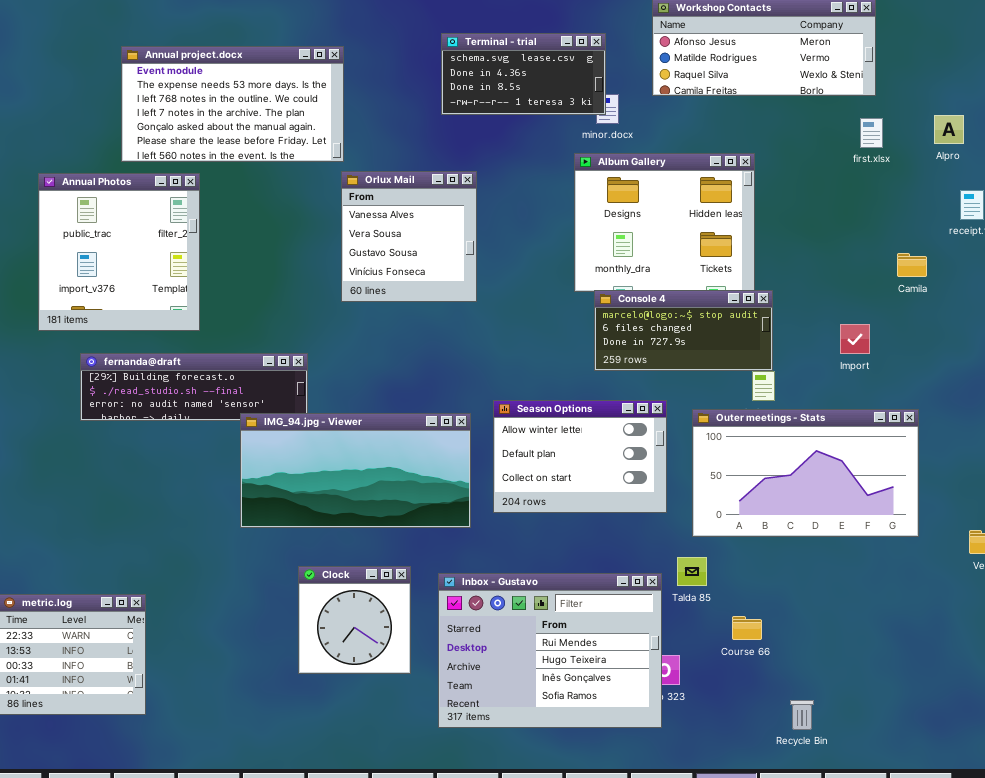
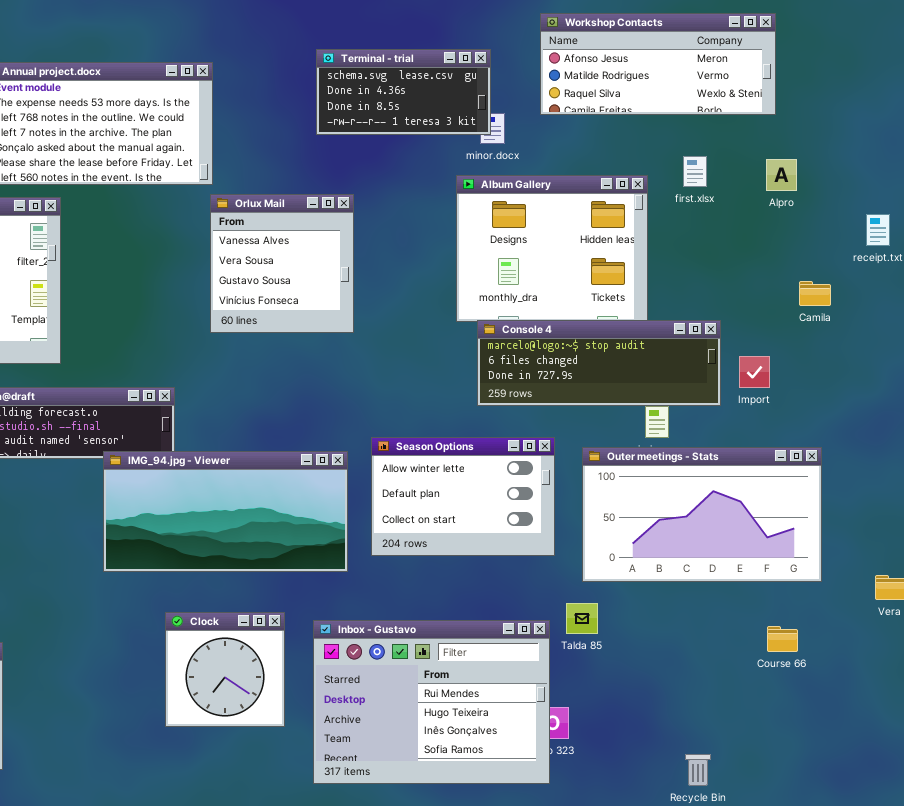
Alpro: [934,115,964,144] -> [766,159,797,191], moved
first.xlsx: [860,118,883,148] -> [683,156,707,187], moved
Console 4: [594,290,773,371] -> [477,320,721,406], resized
Course 66: [732,616,762,640] -> [767,626,798,652], moved

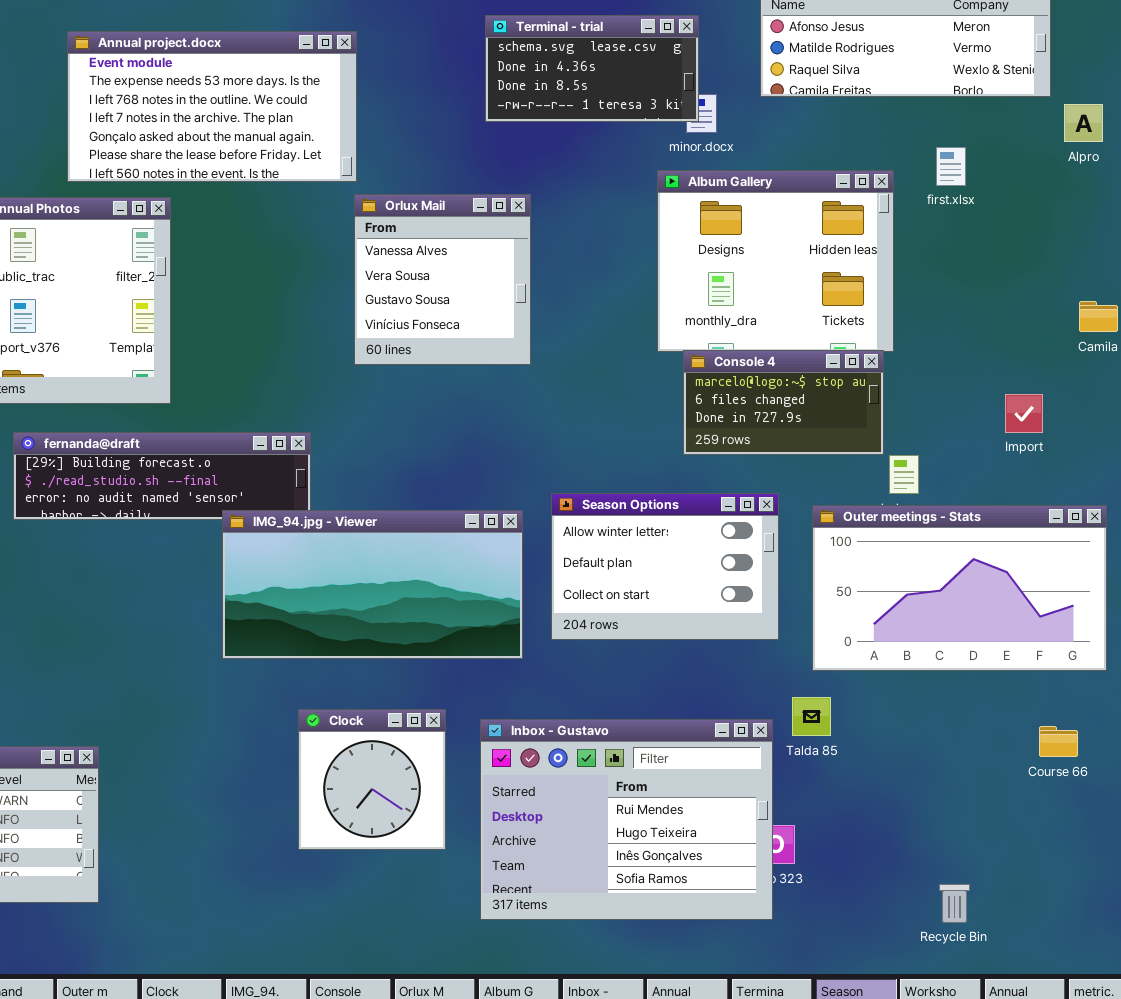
Alpro: [766,159,797,191] -> [1064,104,1103,142], moved
Console 4: [477,320,721,406] -> [683,350,884,455], resized

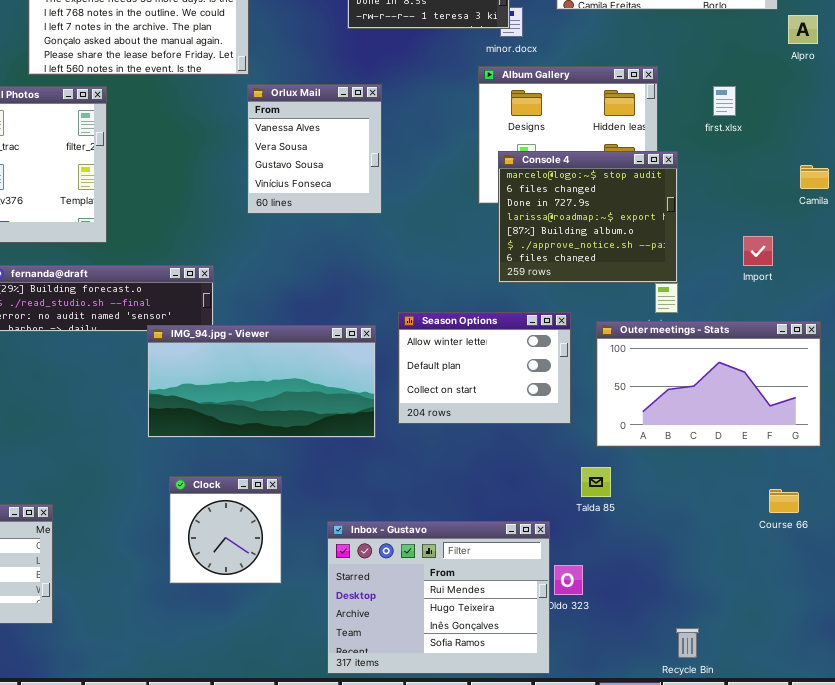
first.xlsx: [936,147,966,186] -> [713,86,736,116], moved
Console 4: [683,350,884,455] -> [498,151,678,283], resized
Clock: [298,709,446,850] -> [169,476,282,584], moved
Inbox - Gustavo: [480,719,773,920] -> [327,521,550,674], moved
Recycle Bin: [939,884,970,923] -> [676,628,699,658], moved

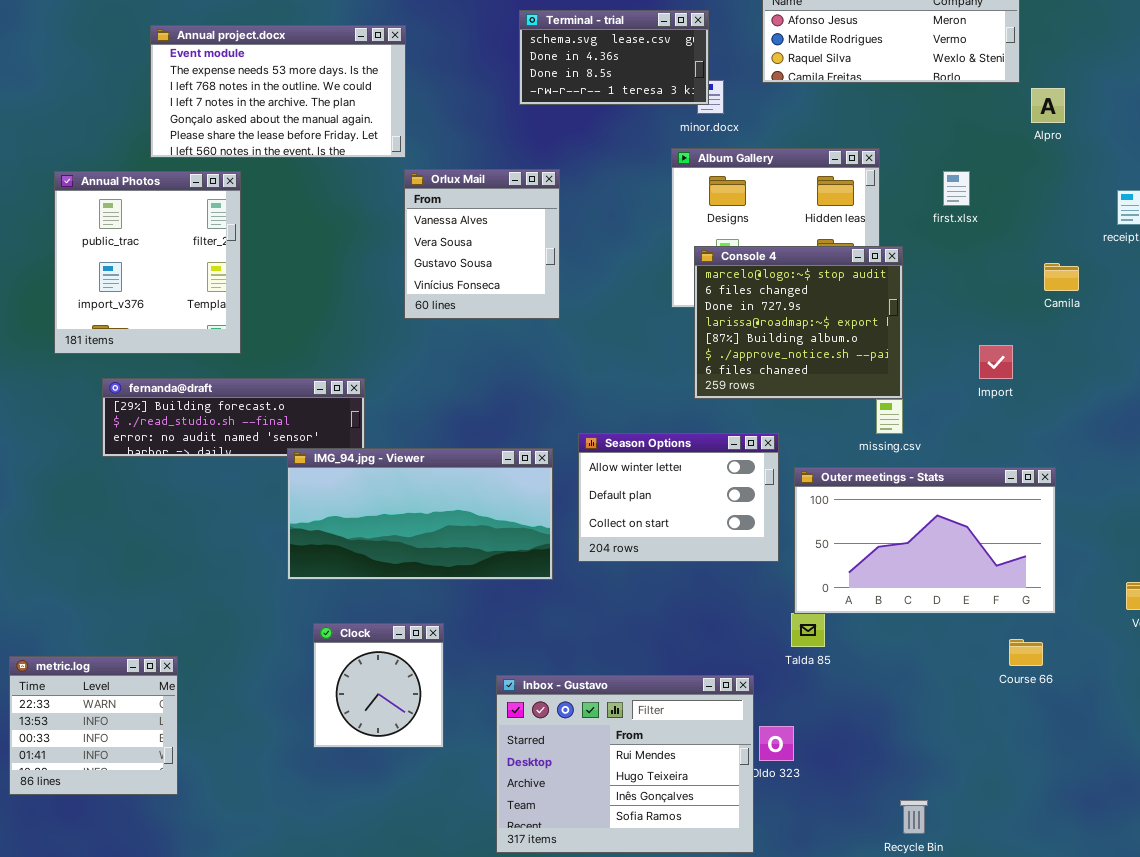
Outer meetings - Stats: [596,321,821,447] -> [794,467,1056,614], moved

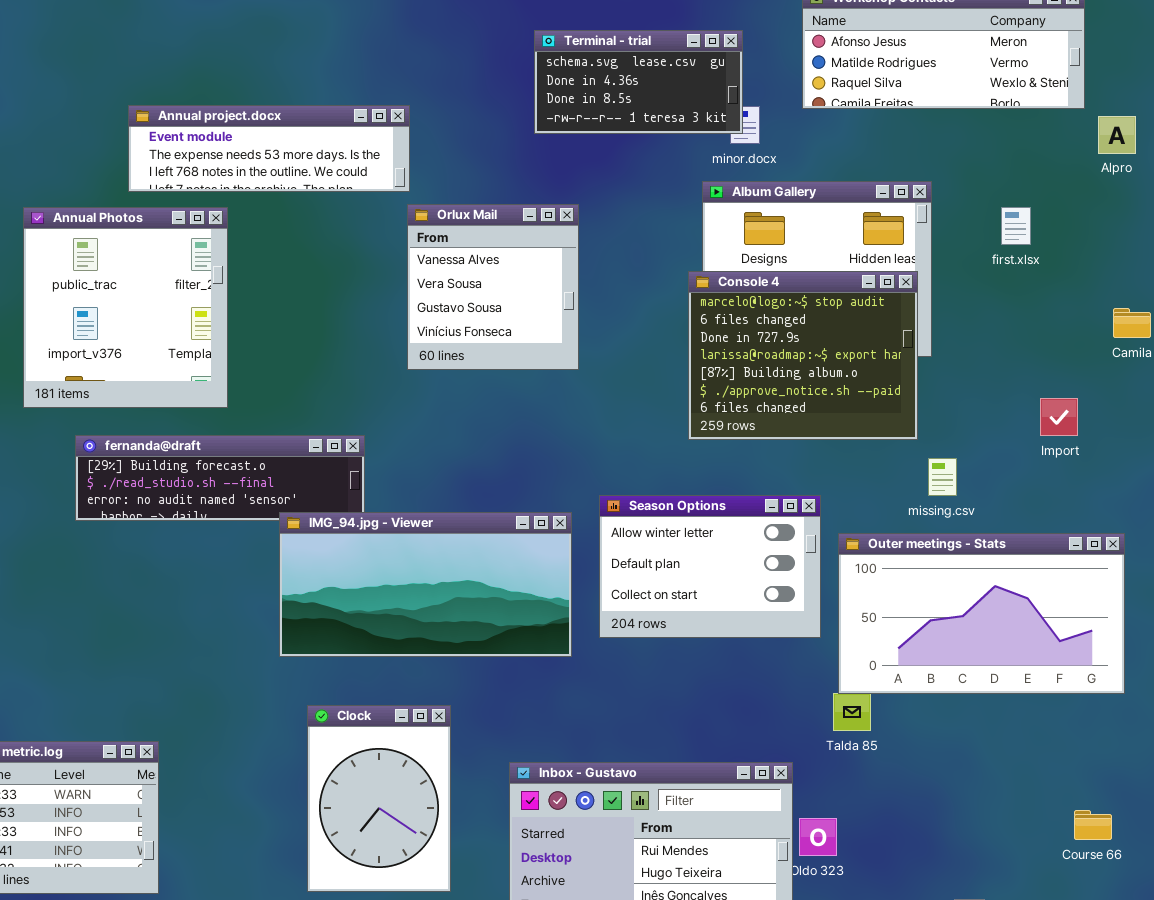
Annual project.docx: [150,25,406,158] -> [128,105,410,192], resized
Console 4: [694,246,903,399] -> [688,271,918,440], moved
Clock: [313,623,444,748] -> [307,705,451,892], resized
Course 66: [1009,639,1043,666] -> [1074,810,1112,840], moved

